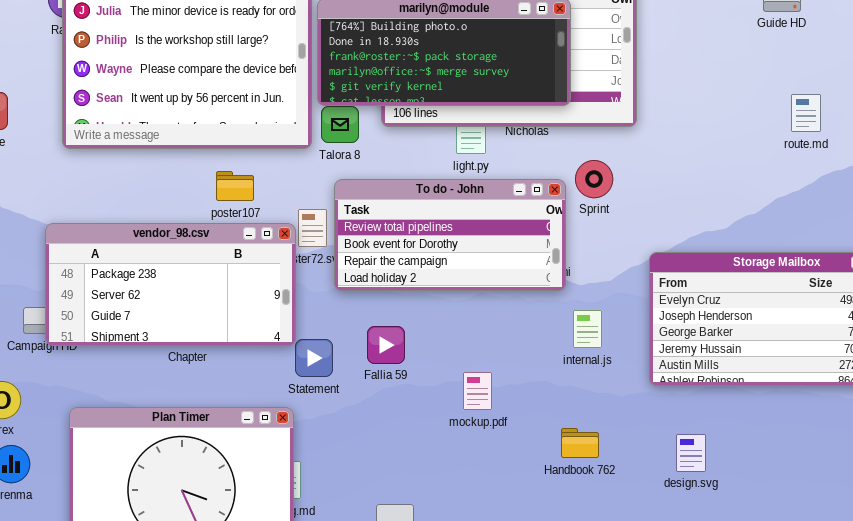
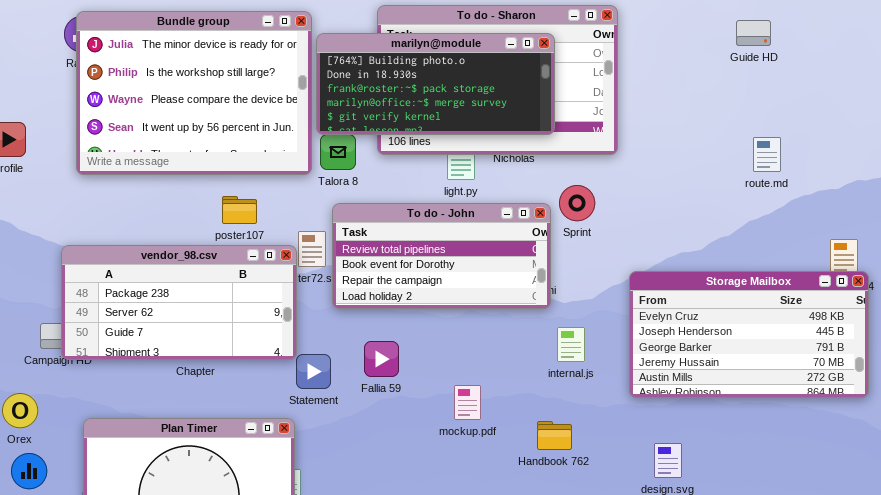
route.md: [791,94,821,132] -> [753,137,781,172], moved
Handbook 762: [561,428,599,458] -> [537,421,572,450], moved

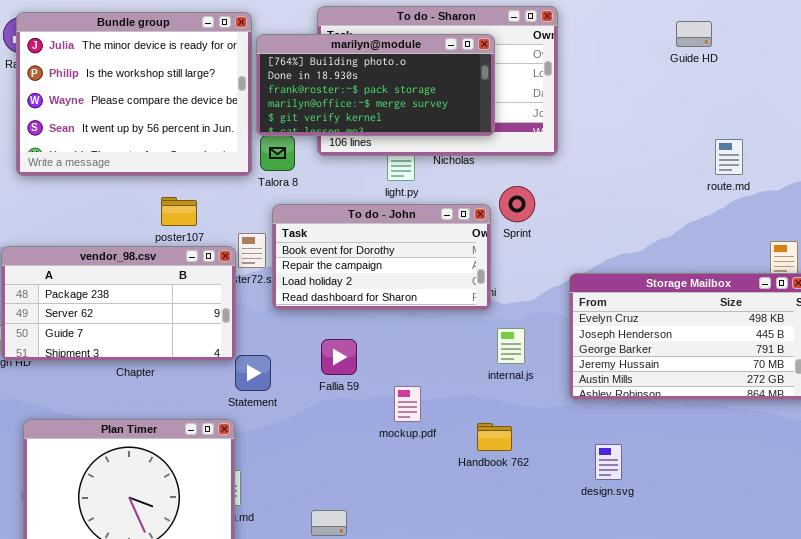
route.md: [753,137,781,172] -> [715,139,743,175], moved
To do - John: [332,203,551,309] -> [272,204,491,310], scrolled down 1 row
Fallia 59: [364,341,399,377] -> [321,339,357,375], moved

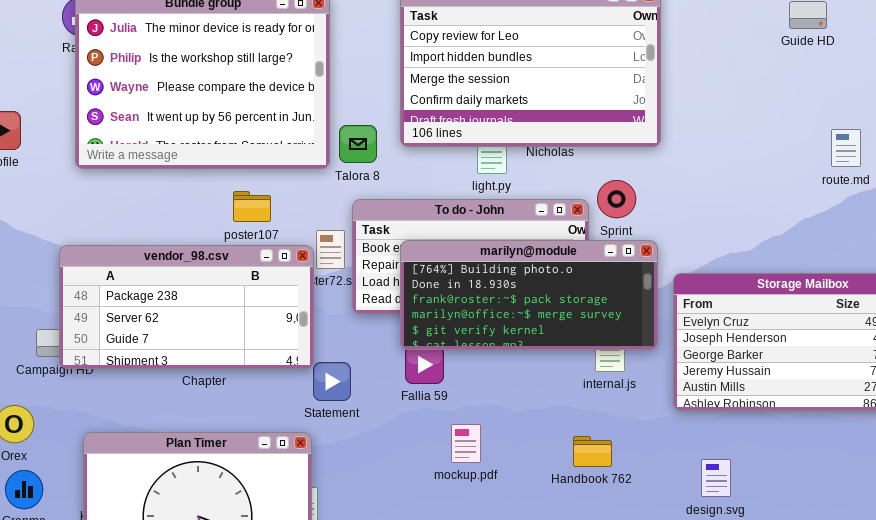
marilyn@module: [256,34,495,136] -> [400,240,658,350], moved
mockup.pdf: [394,386,421,422] -> [451,424,481,463], moved

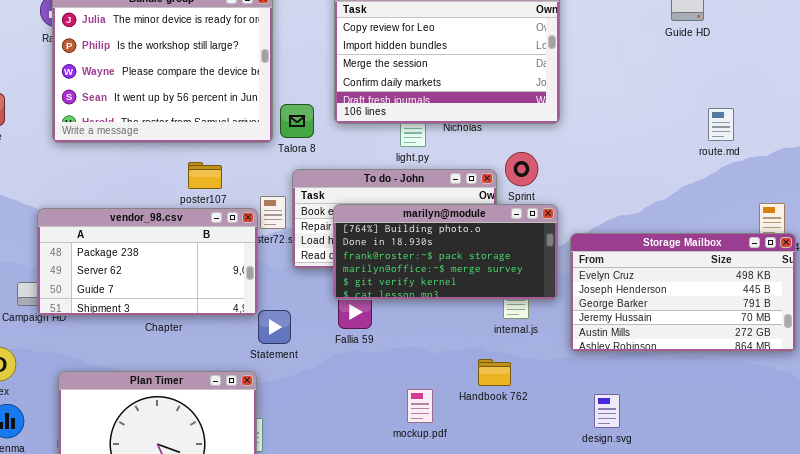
mockup.pdf: [451,424,481,463] -> [407,389,433,423], moved
Handbook 762: [573,436,612,467] -> [478,359,511,386], moved

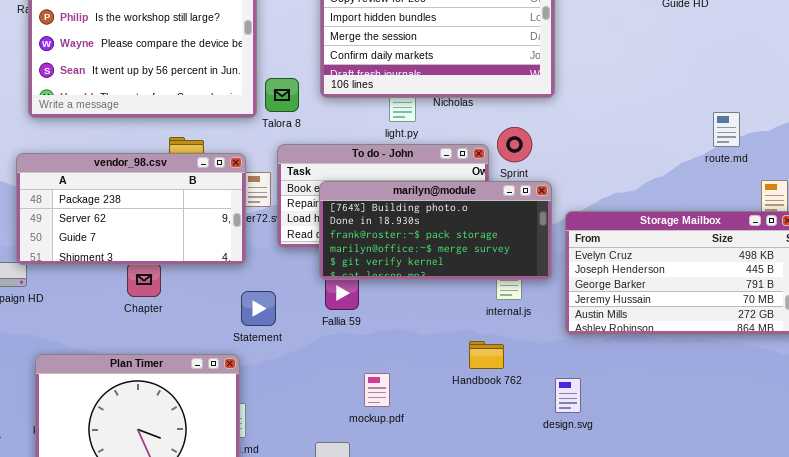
route.md: [708,108,734,141] -> [713,112,740,147], moved
vendor_98.csv: [37,208,258,316] -> [16,153,246,265], moved
mockup.pdf: [407,389,433,423] -> [364,373,390,407], moved
design.svg: [594,394,620,428] -> [555,378,581,413], moved

